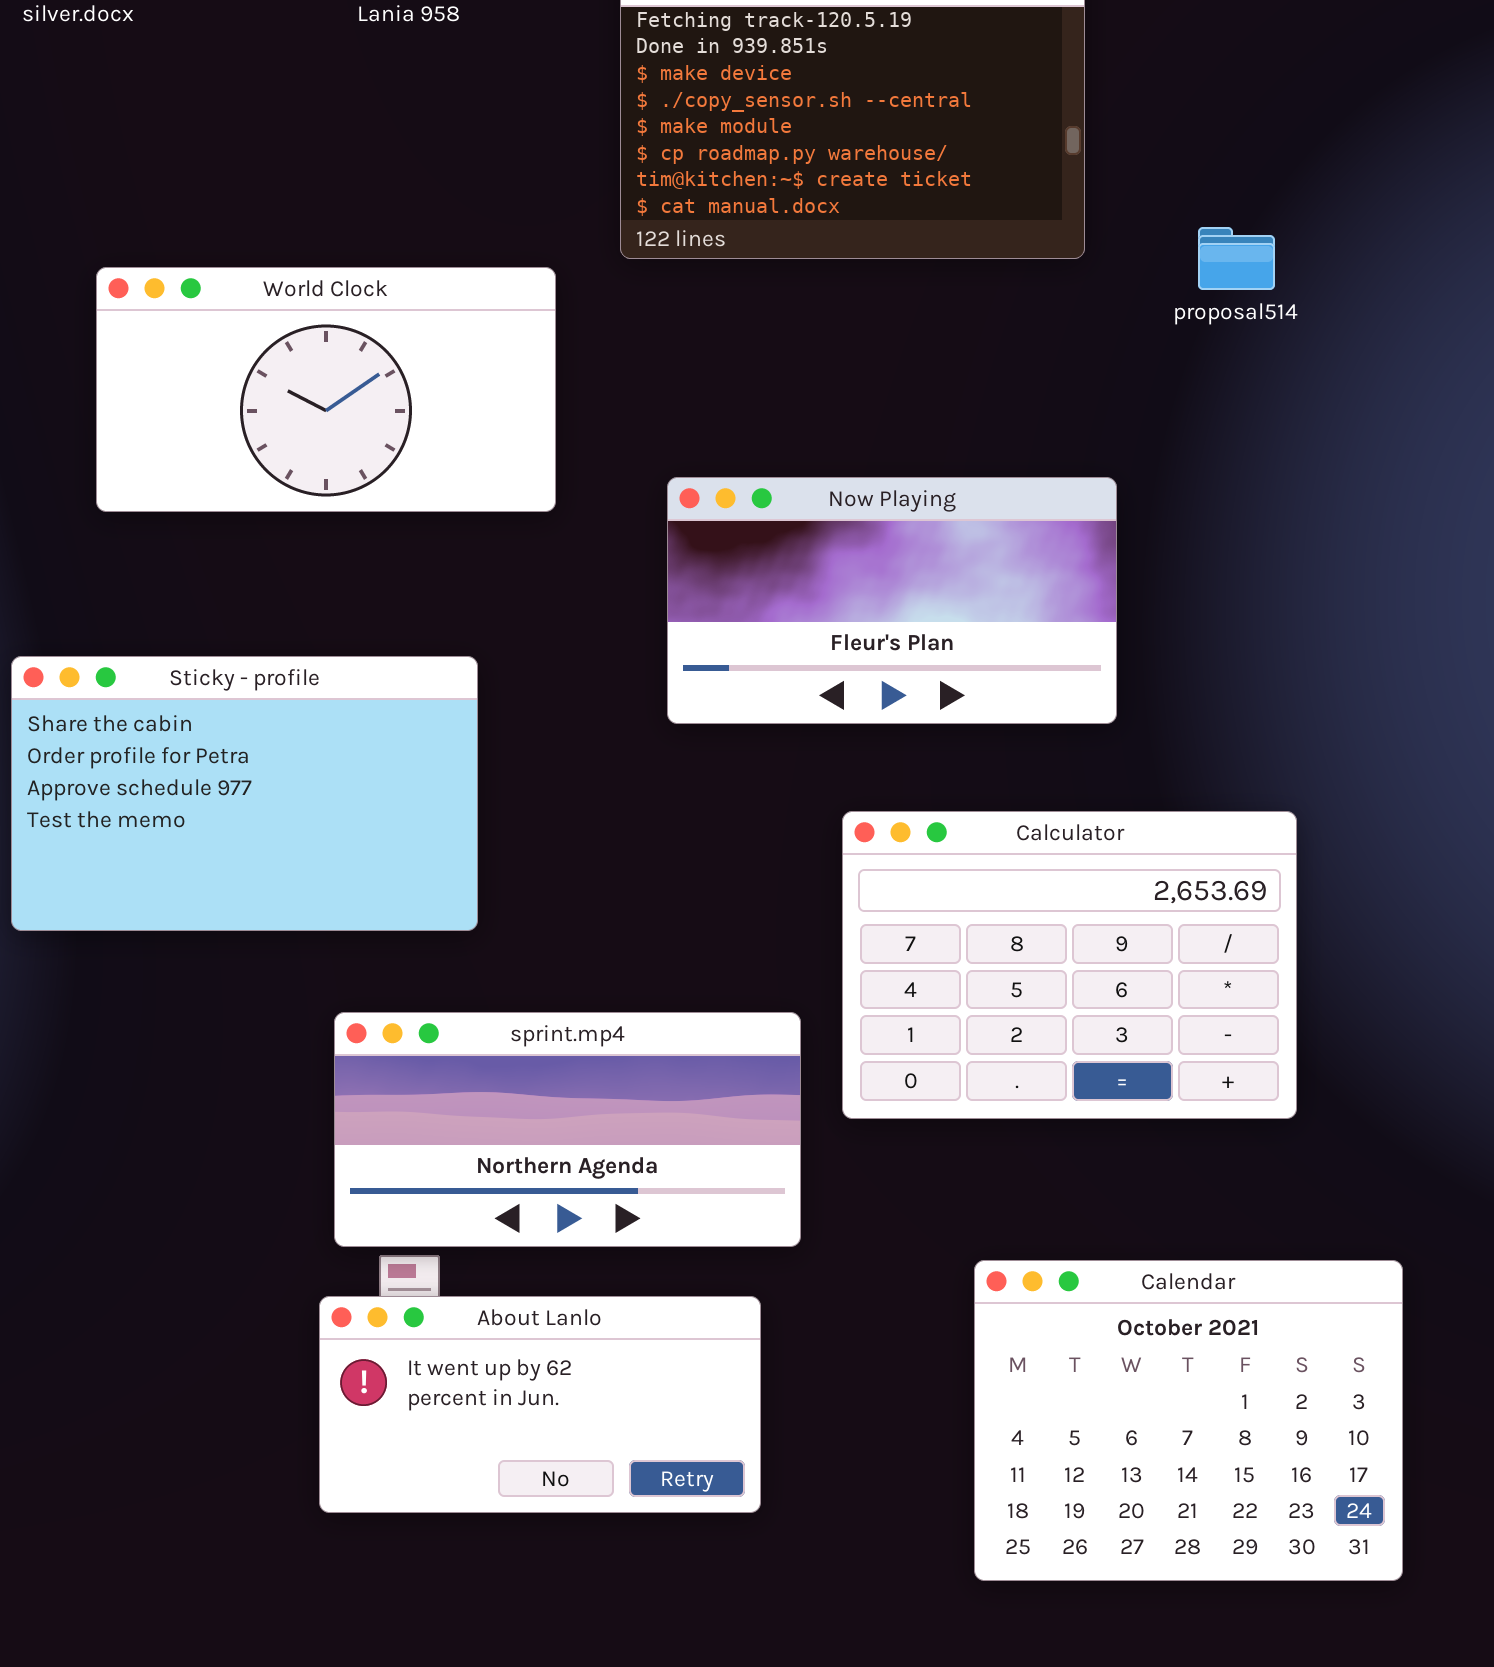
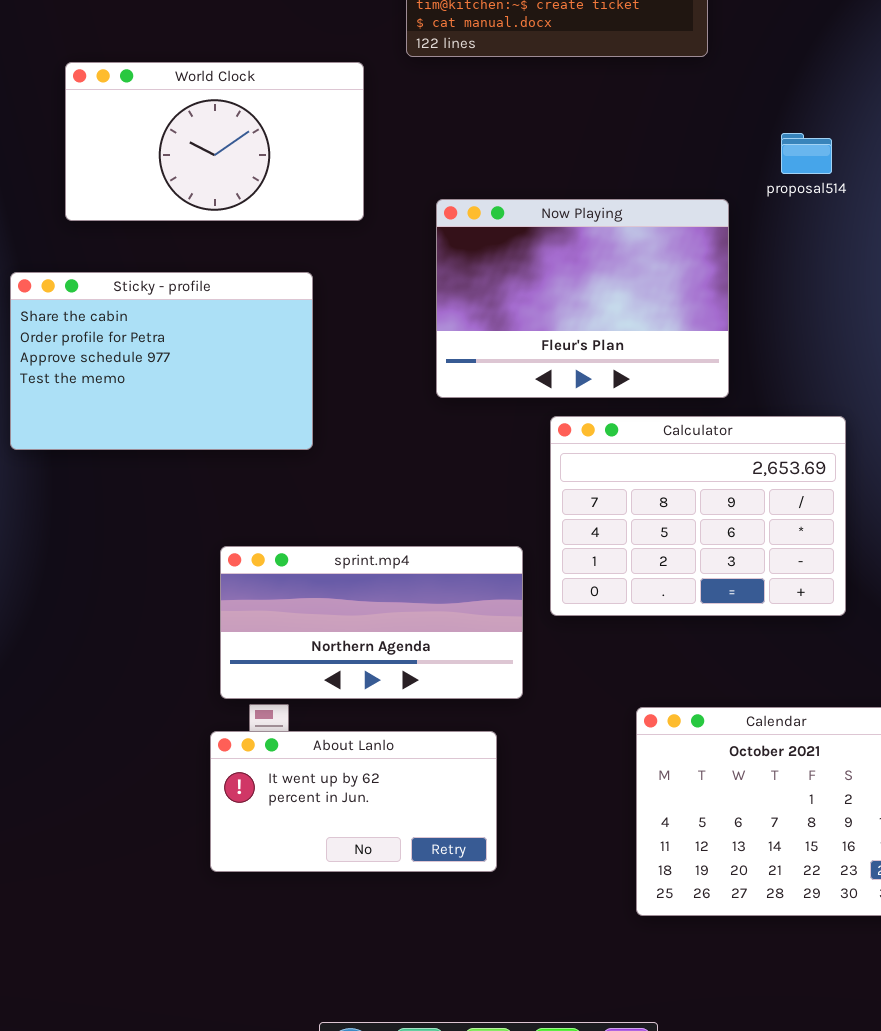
proposal514: [1198,227,1275,290] -> [781,133,832,174], moved
Now Playing: [667,477,1117,724] -> [436,199,729,398], resized
Sticky - profile: [11,656,478,931] -> [10,272,313,450], moved

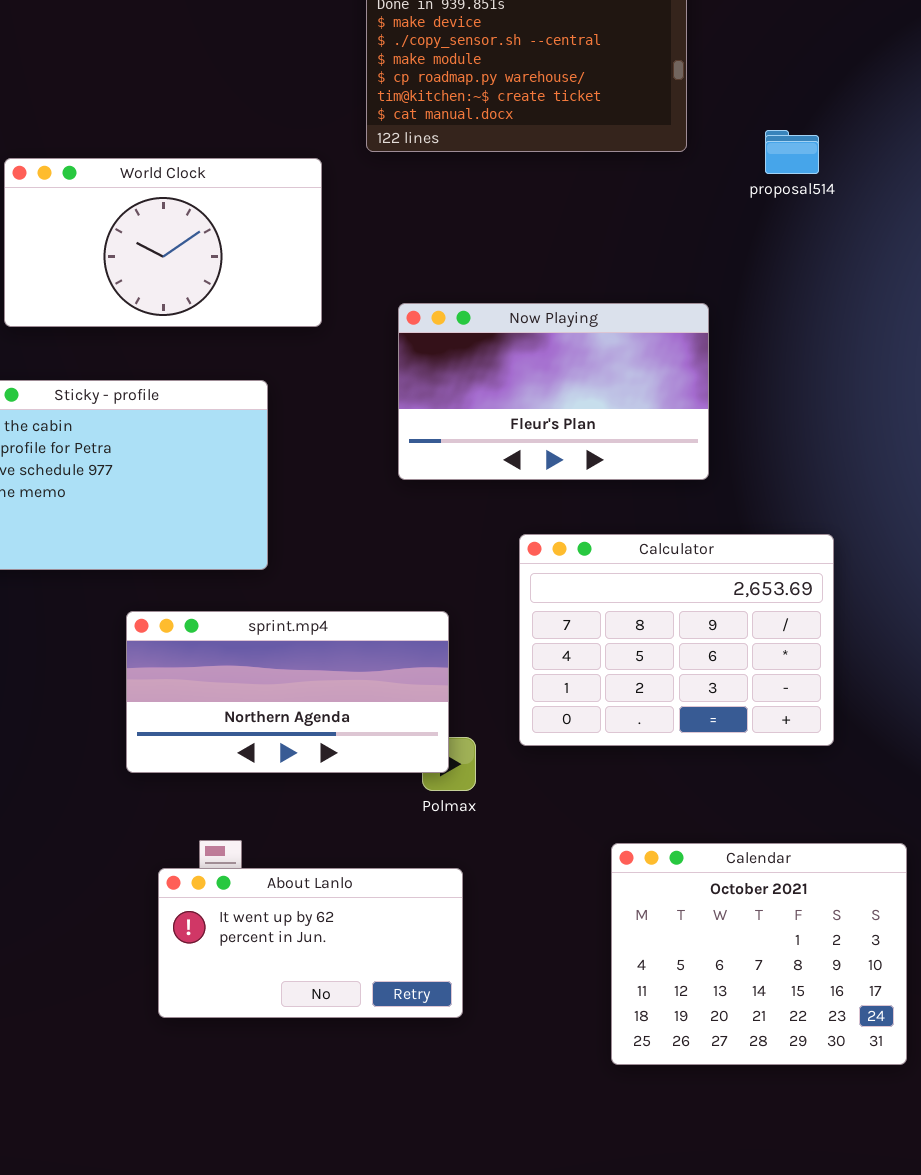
proposal514: [781,133,832,174] -> [765,130,819,174], moved
Now Playing: [436,199,729,398] -> [398,303,709,480], resized
sprint.mp4: [220,546,523,699] -> [126,611,449,773], moved

